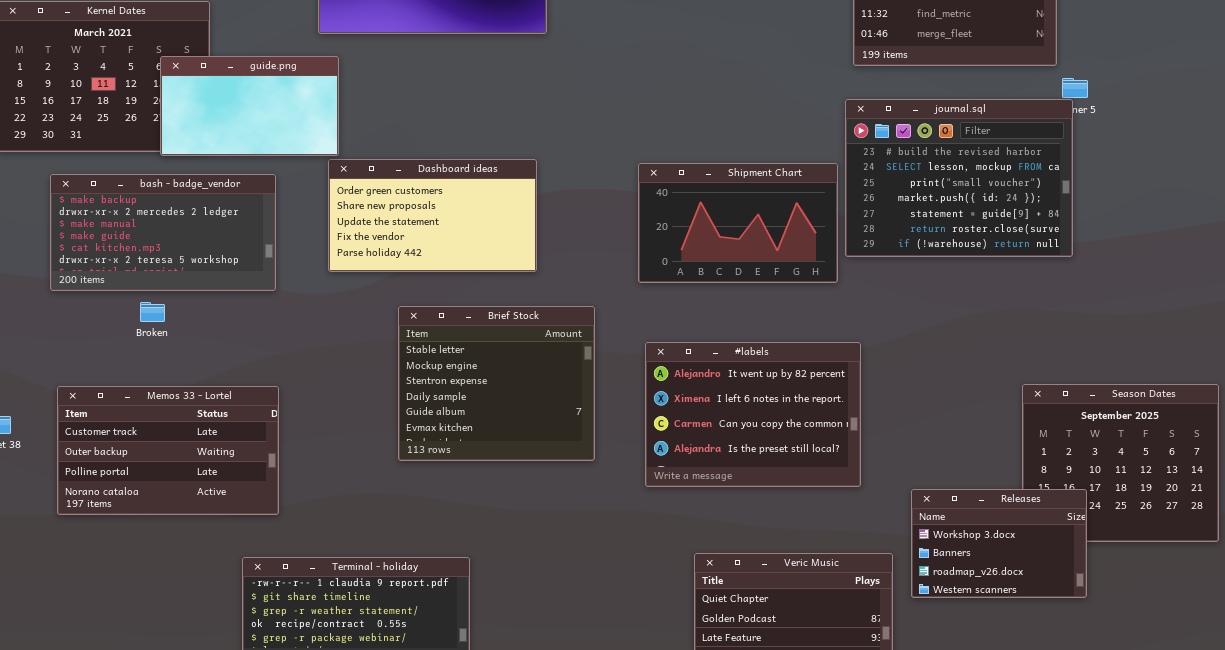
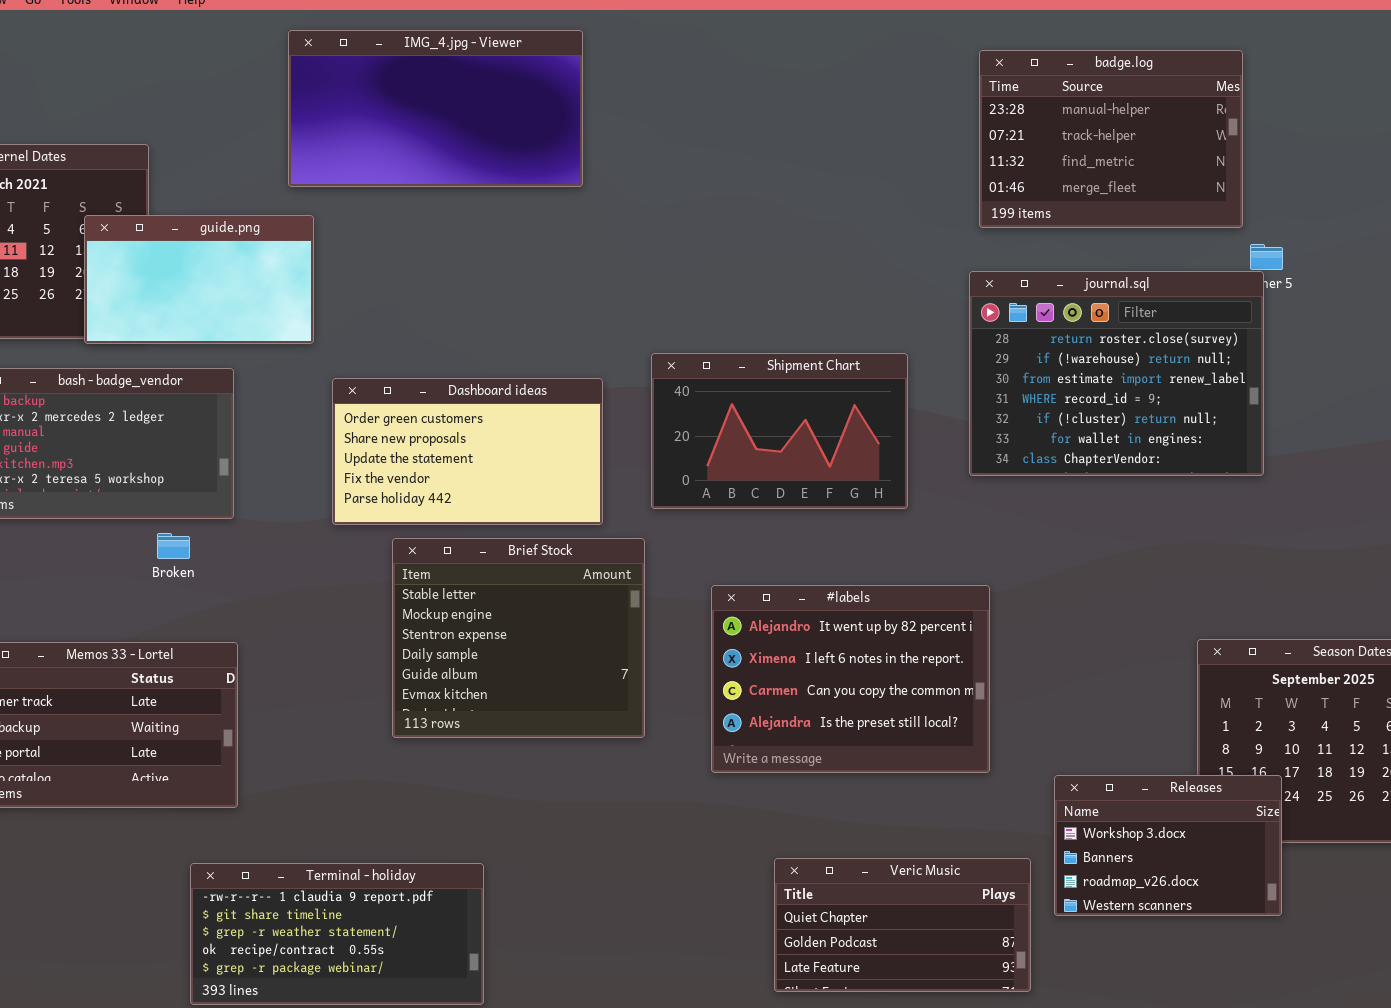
journal.sql: [845,99,1073,257] -> [969,271,1264,476], scrolled down 5 rows
Dashboard ideas: [328,159,537,272] -> [332,378,603,525], moved
Shipment Chart: [638,163,838,283] -> [651,353,908,509], moved
Broken: [140,302,165,322] -> [157,533,190,559], moved

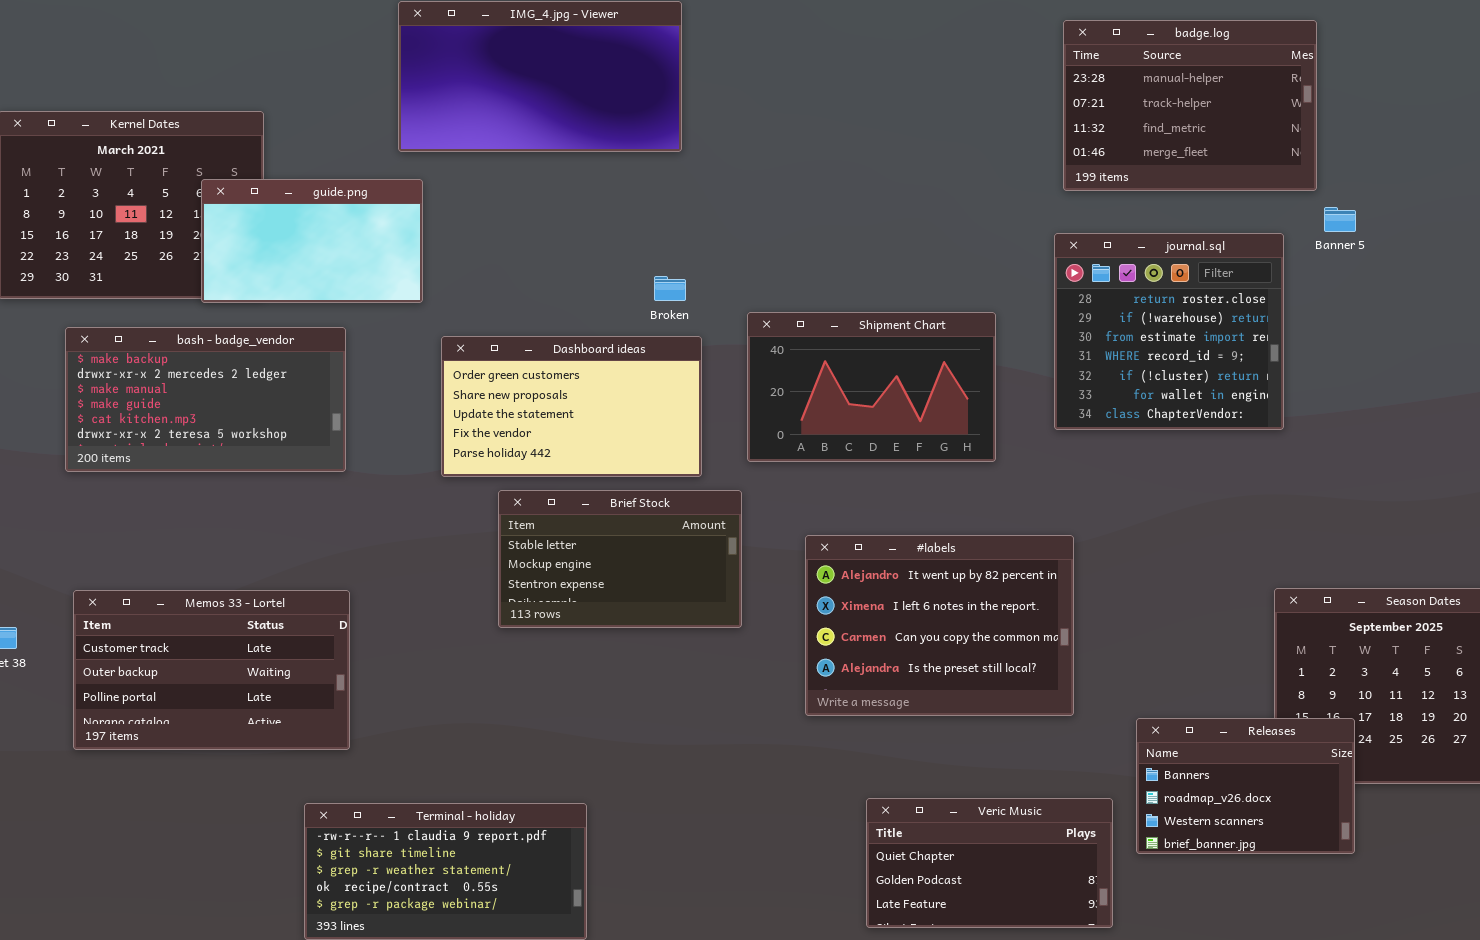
journal.sql: [969,271,1264,476] -> [1054,233,1284,430], resized
Broken: [157,533,190,559] -> [654,276,686,301], moved
Brief Stock: [392,538,645,738] -> [498,490,742,628], resized
Releases: [1054,775,1282,916] -> [1136,718,1355,854], scrolled down 1 row

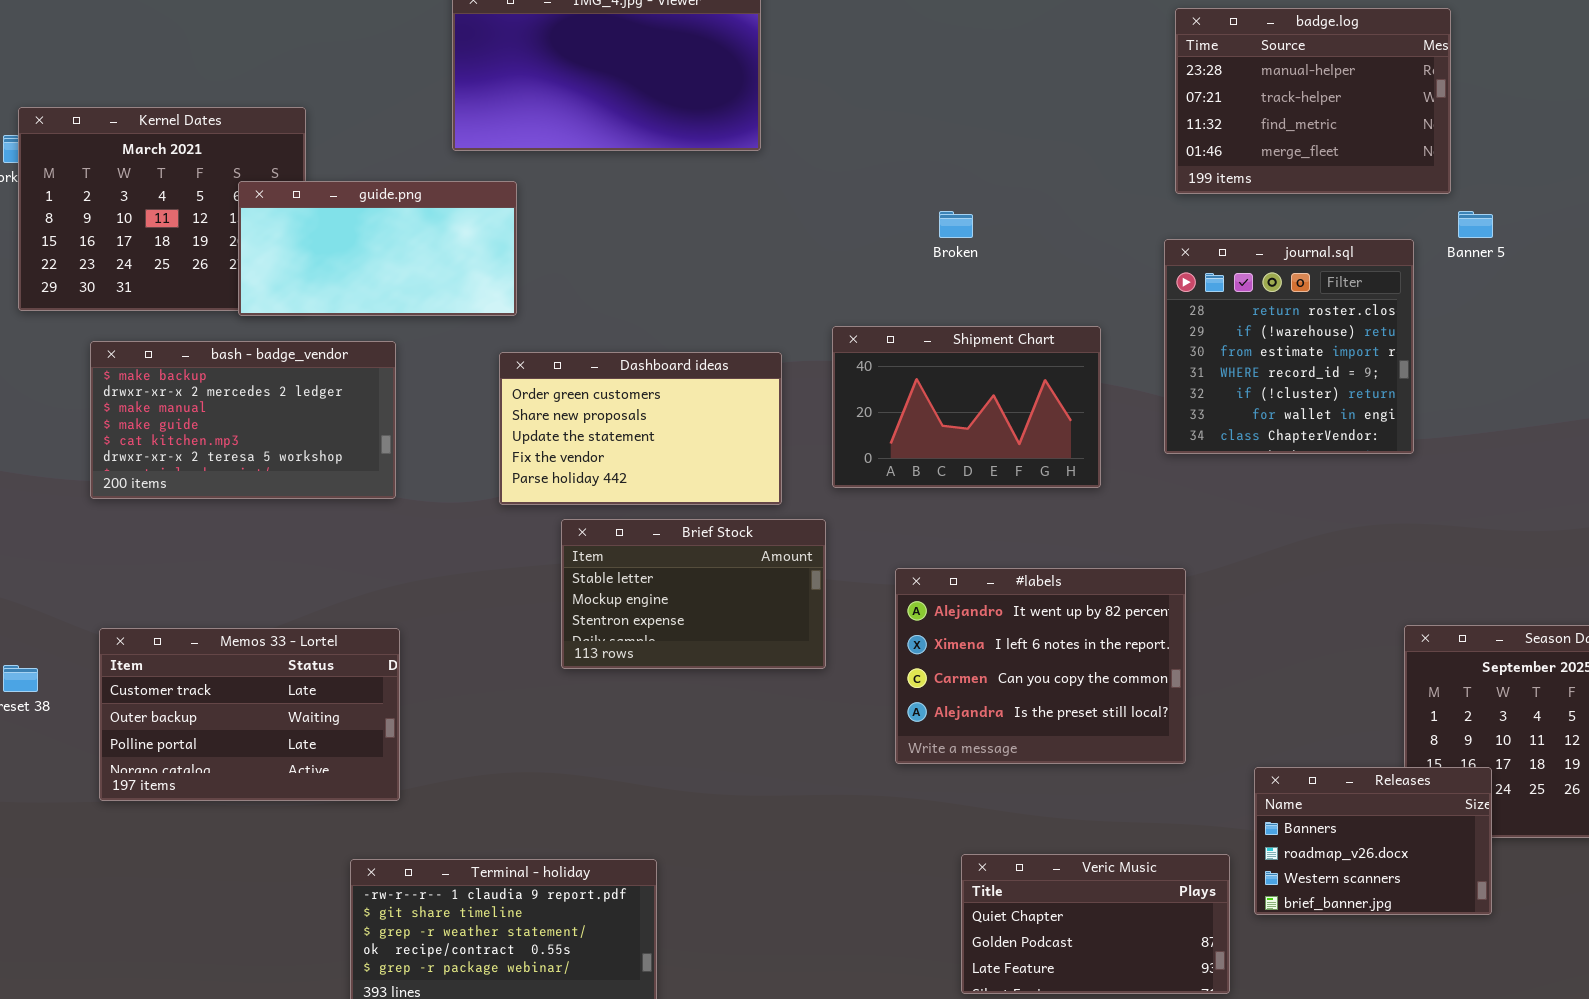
guide.png: [201,179,423,303] -> [238,181,517,316], resized
Broken: [654,276,686,301] -> [939,211,973,238], moved

